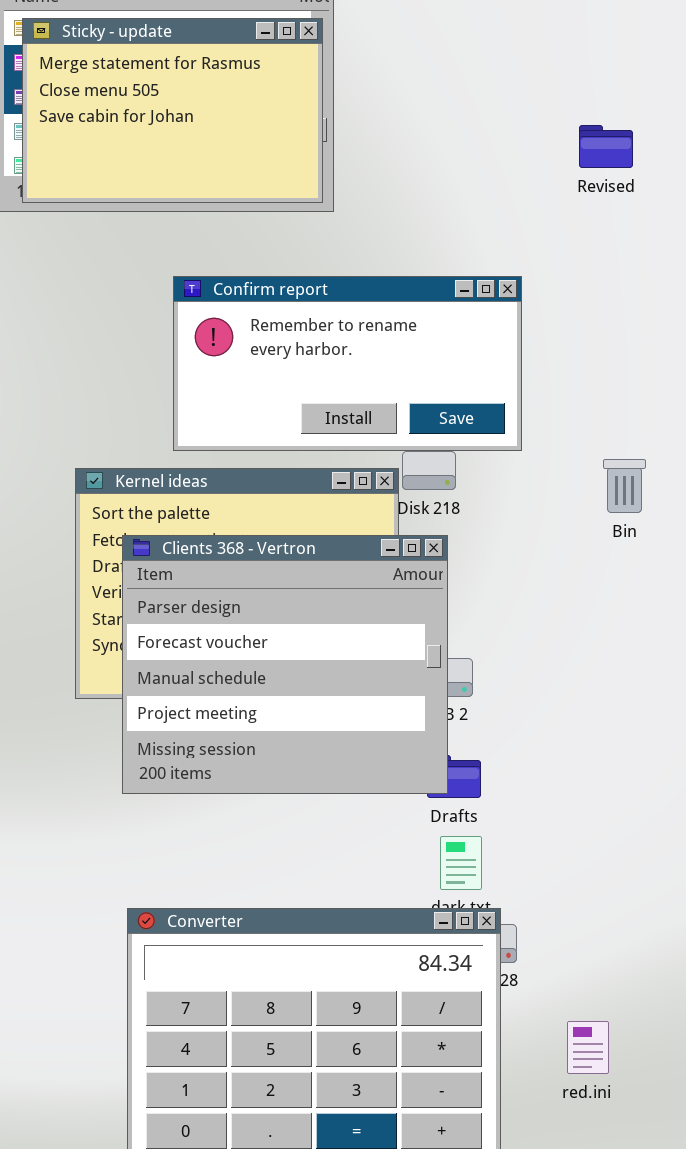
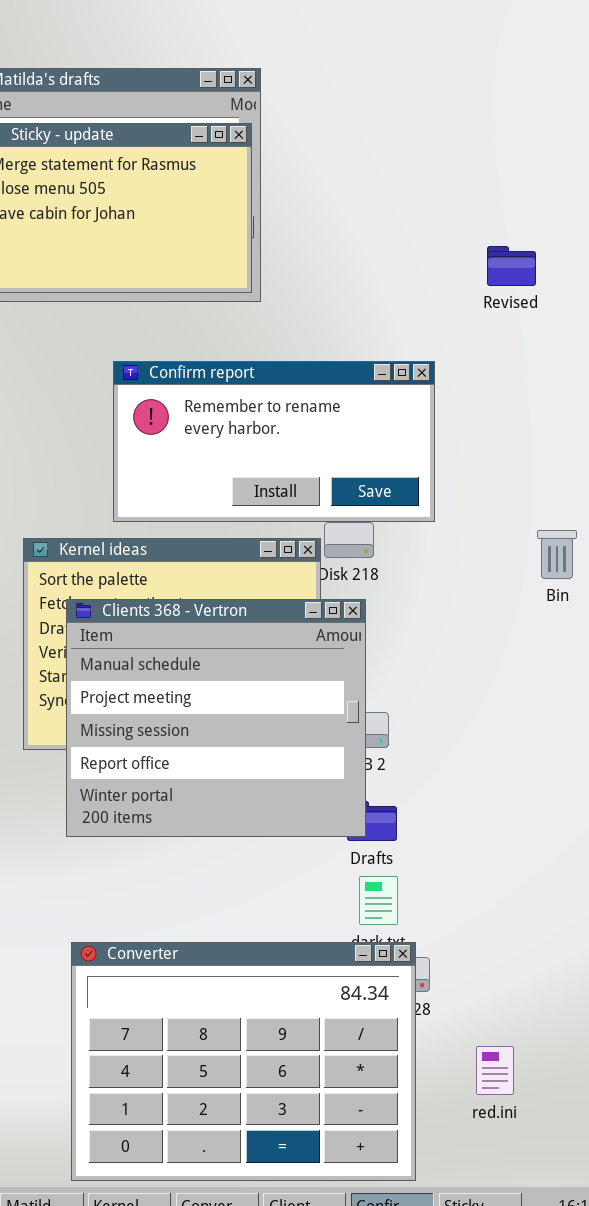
Revised: [579,125,633,168] -> [487,246,536,286], moved
Bin: [603,459,646,513] -> [537,530,577,579], moved
Clients 368 - Vertron: [122,535,448,794] -> [66,599,366,837], scrolled down 2 rows

